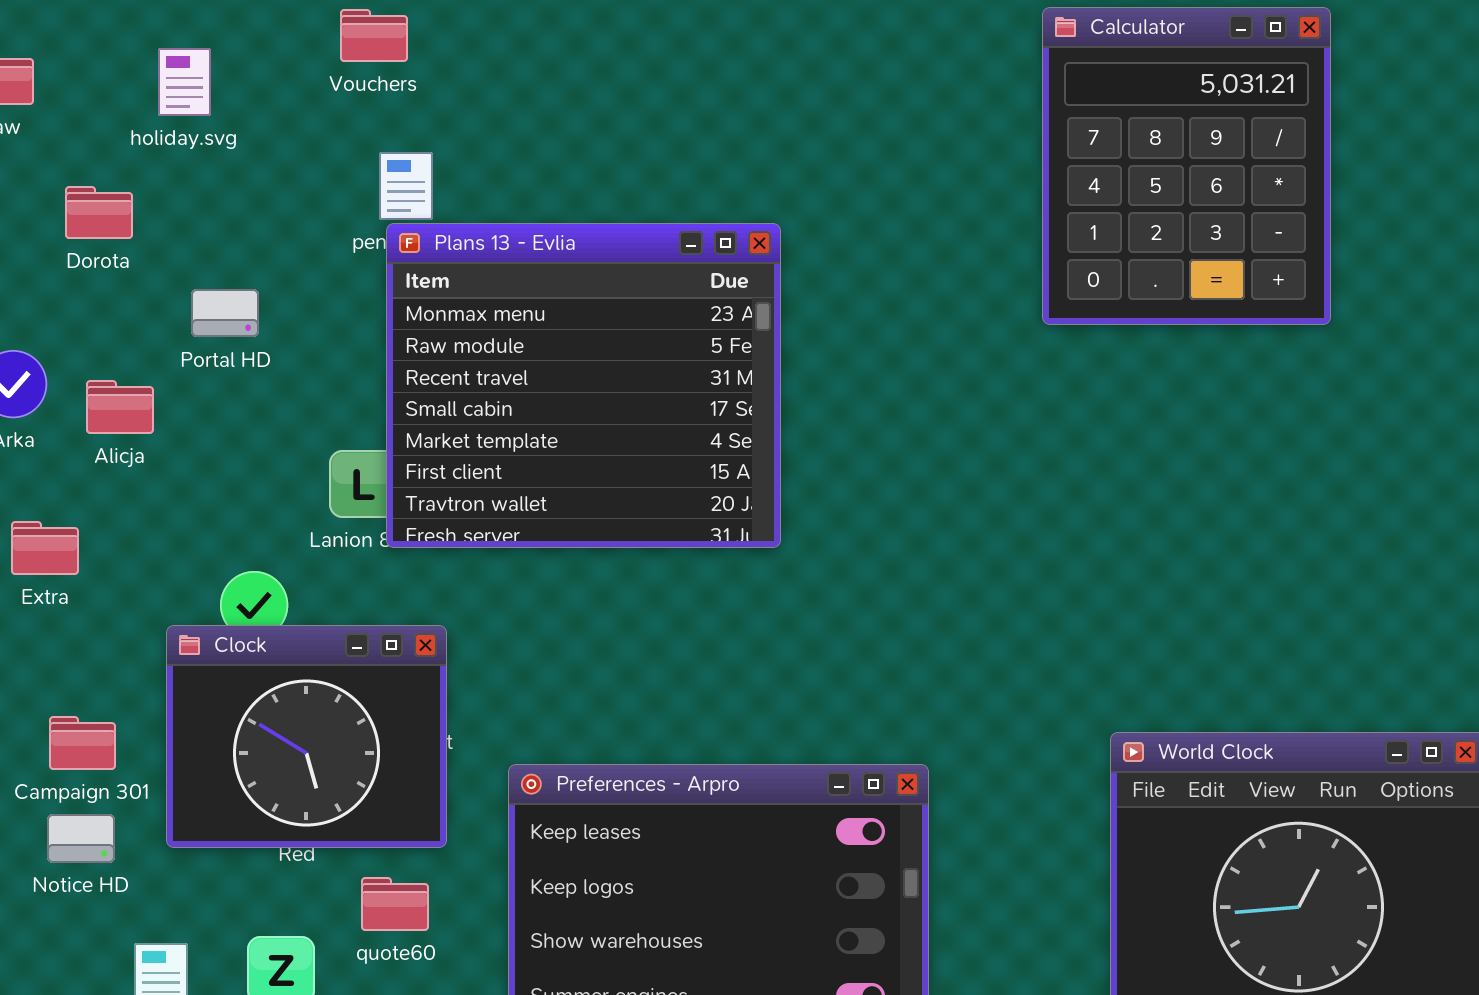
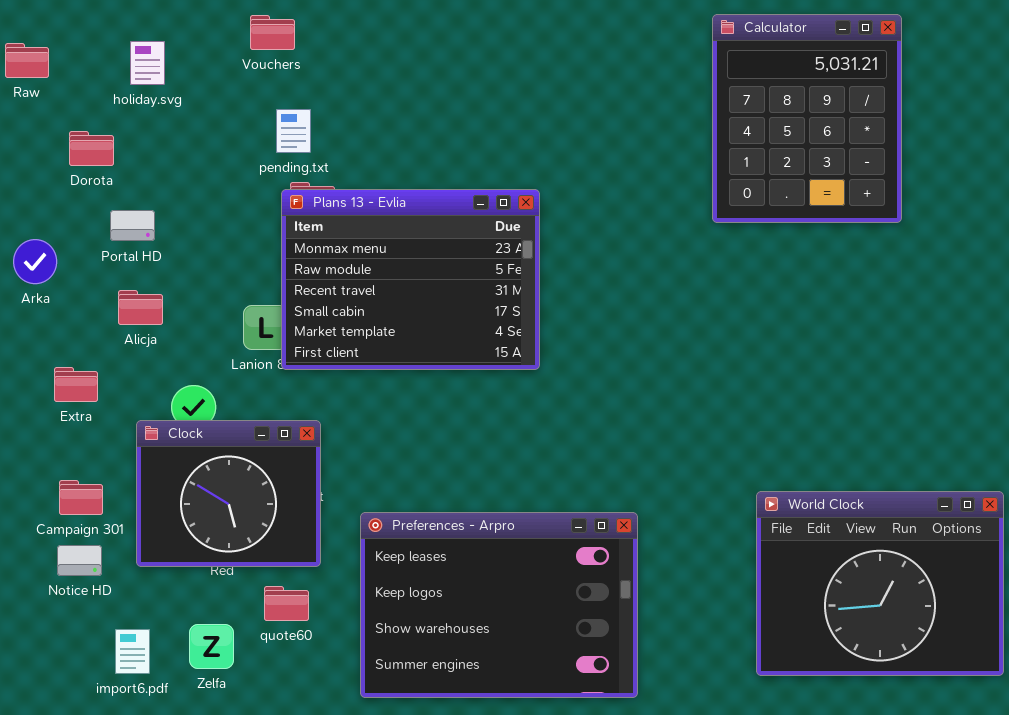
Plans 13 - Evlia: [386,223,781,548] -> [281,189,540,370], resized
Portal HD: [191,289,259,337] -> [110,210,155,241], moved
Alicja: [86,380,154,434] -> [118,290,163,325], moved
Extra: [11,521,79,575] -> [54,367,98,402], moved

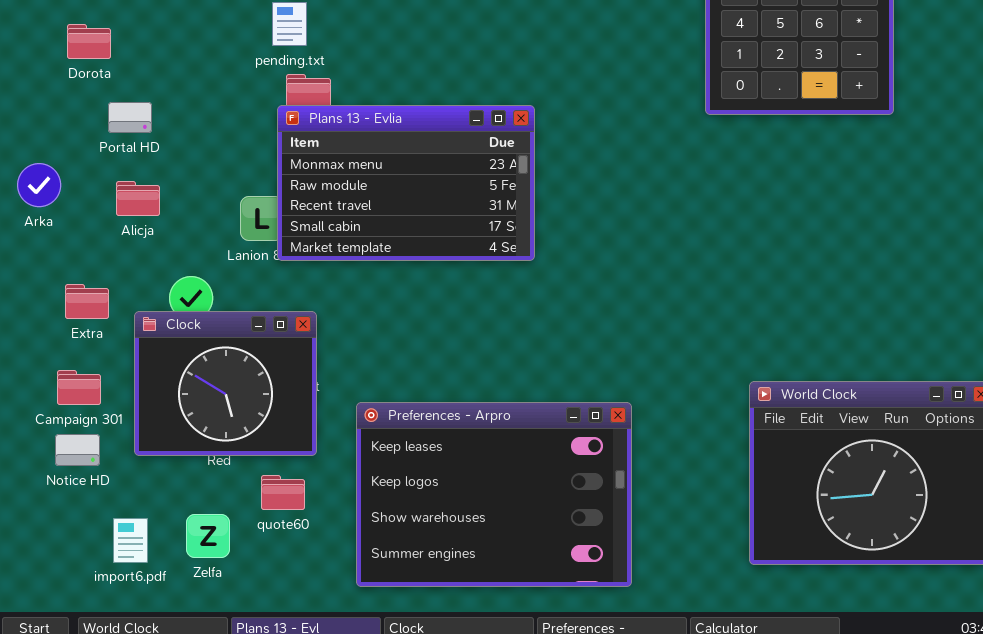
Plans 13 - Evlia: [281,189,540,370] -> [277,105,535,261], resized
Arka: [13,239,57,284] -> [17,163,61,207], moved
Extra: [54,367,98,402] -> [65,284,109,319], moved

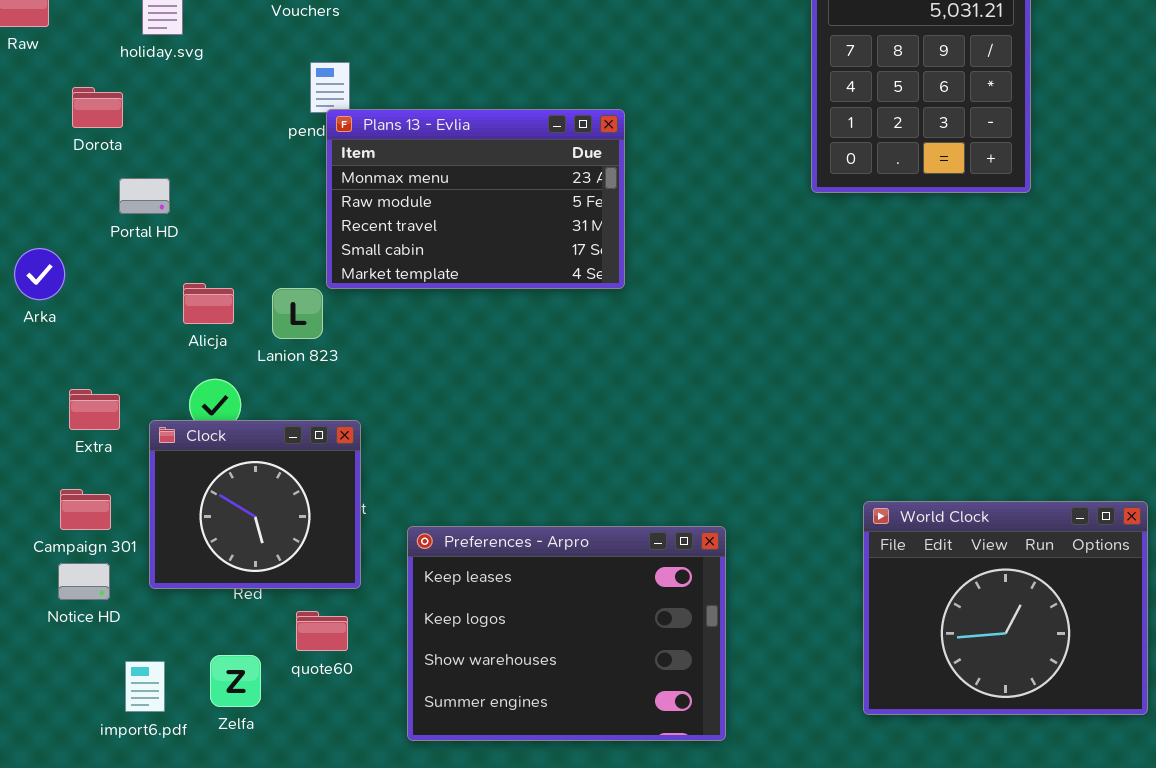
Plans 13 - Evlia: [277,105,535,261] -> [326,109,625,289], moved
Alicja: [116,181,160,216] -> [183,283,234,324], moved

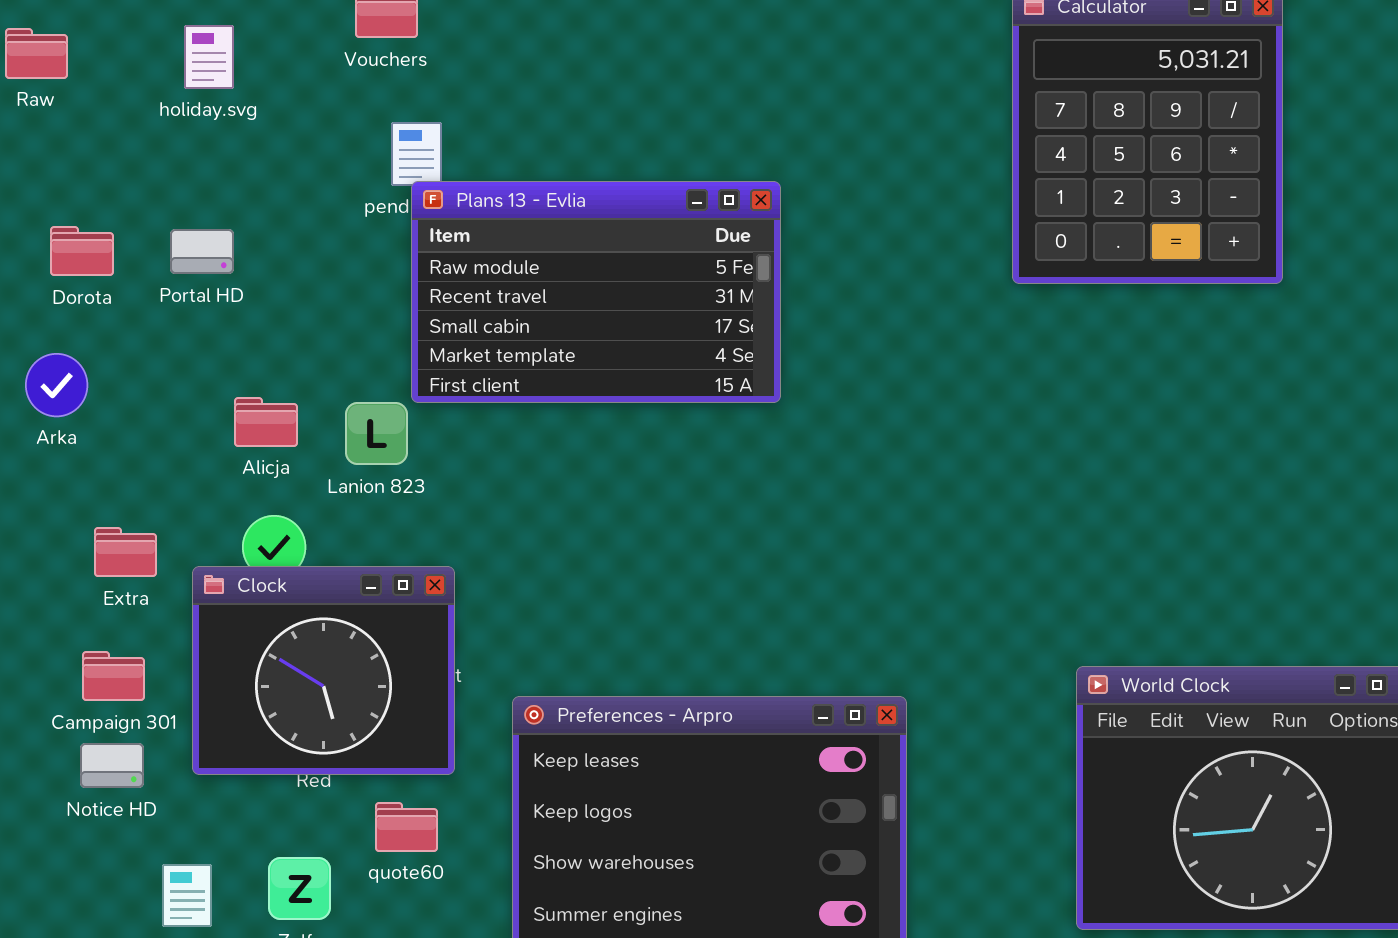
Dorota: [72,87,123,128] -> [50,226,114,276], moved
Plans 13 - Evlia: [326,109,625,289] -> [411,181,781,403], scrolled down 1 row
Portal HD: [119,178,170,214] -> [170,229,234,274], moved

